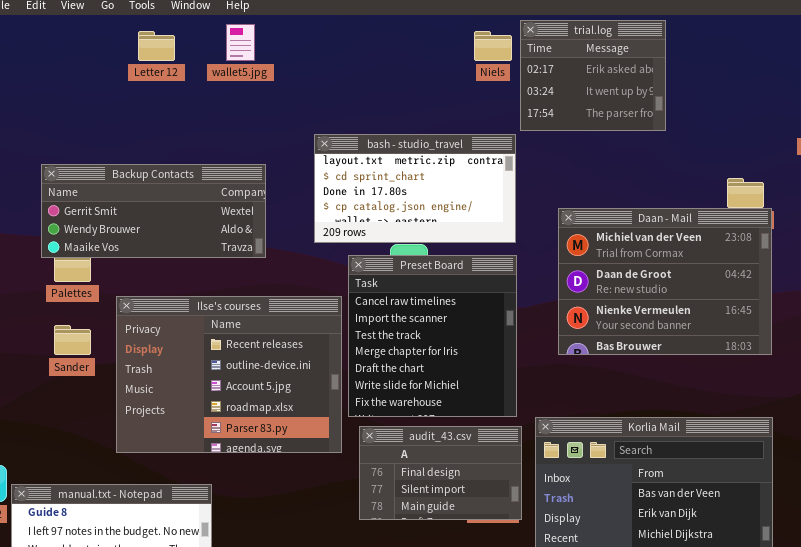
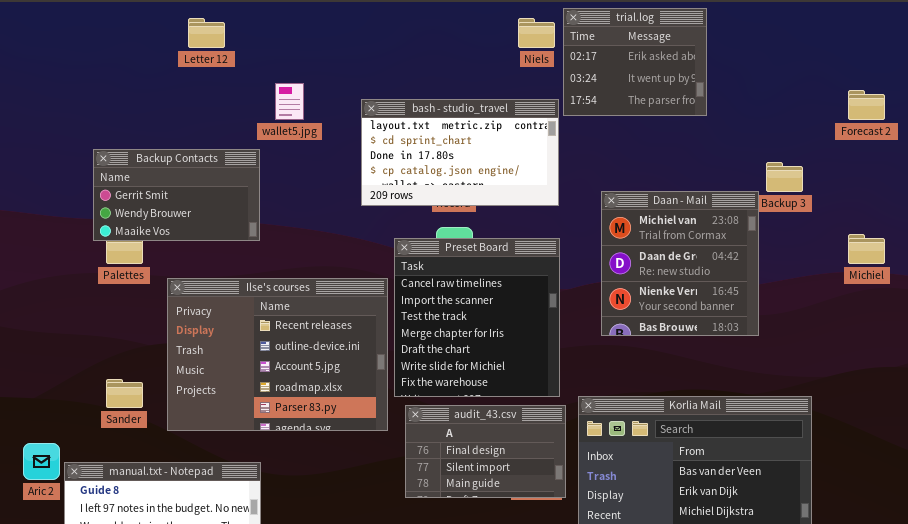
wallet5.jpg: [226,24,255,61] -> [275,83,304,120], moved
bash - studio_travel: [314,134,516,243] -> [361,99,559,206], moved
Backup Contacts: [41,164,266,258] -> [93,149,260,241], resized
Daan - Mail: [558,208,772,355] -> [601,191,759,336], resized
Sander: [54,325,91,355] -> [106,379,143,408], moved

